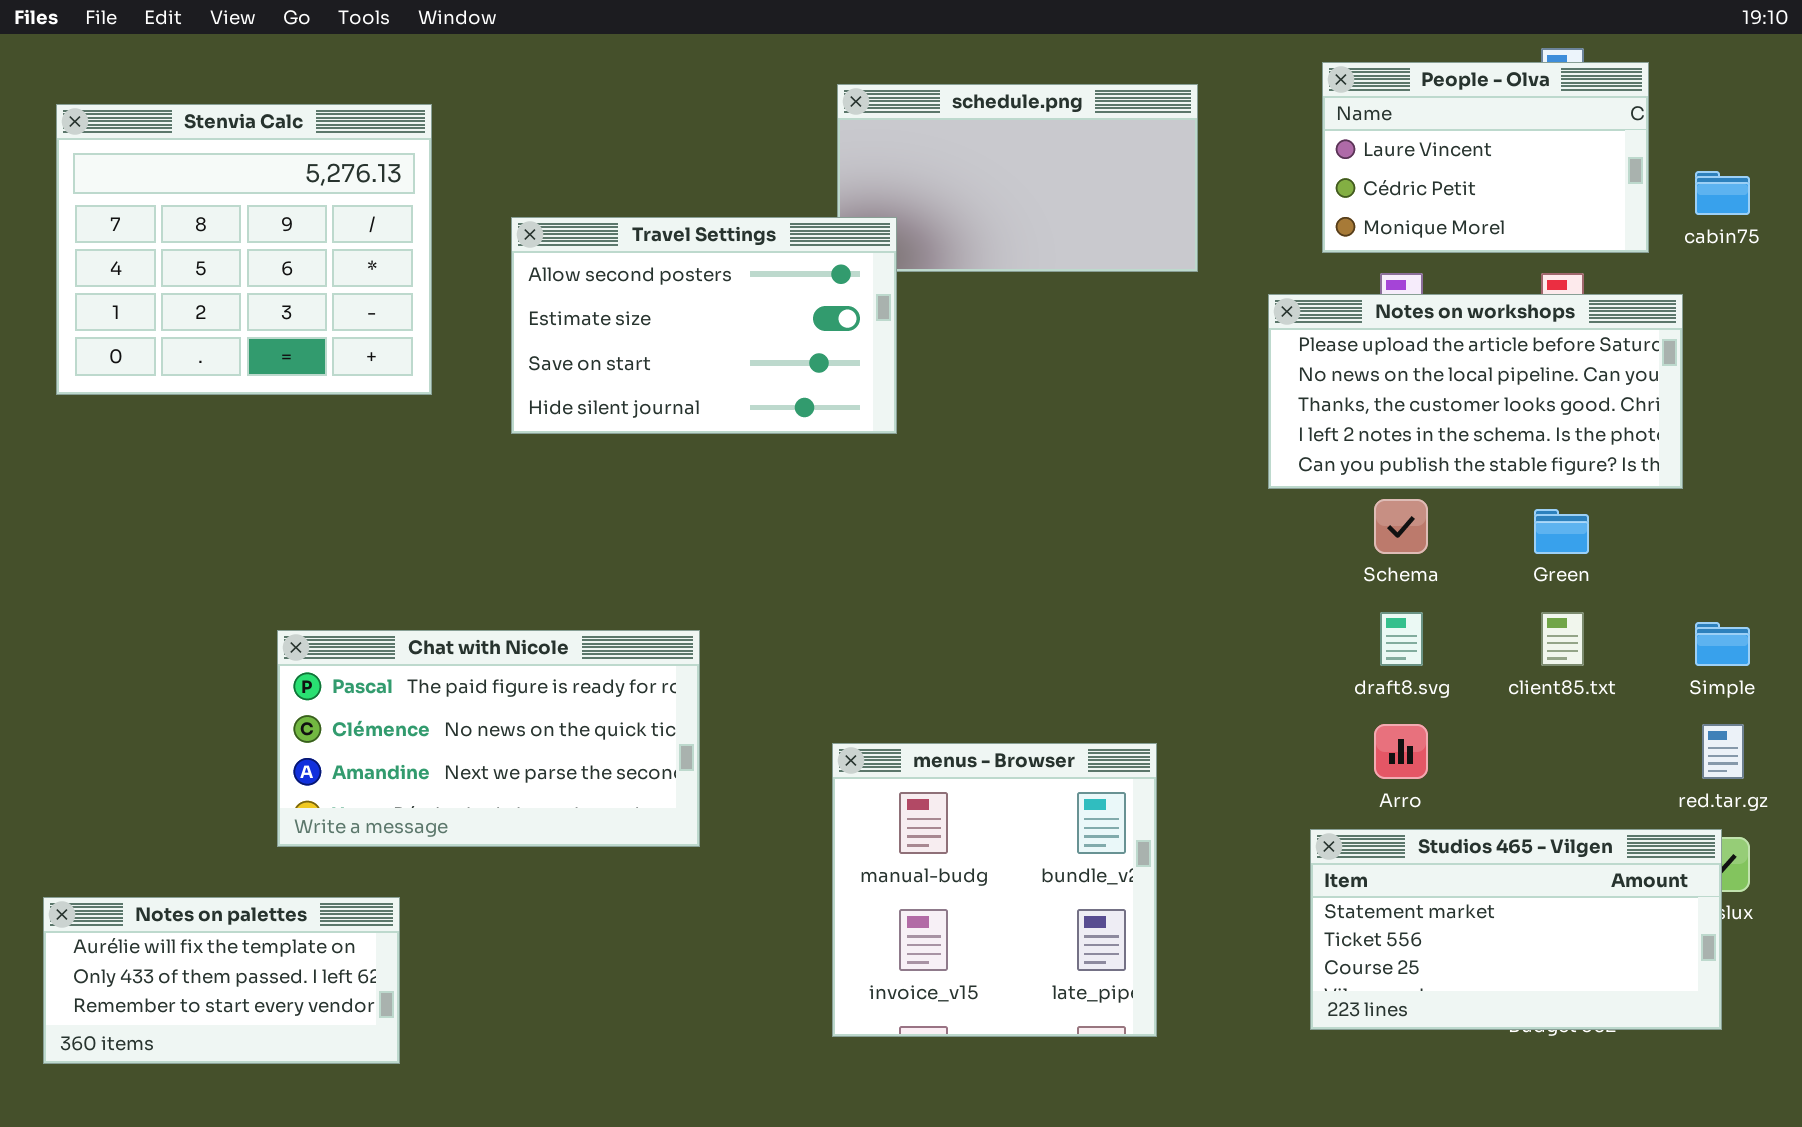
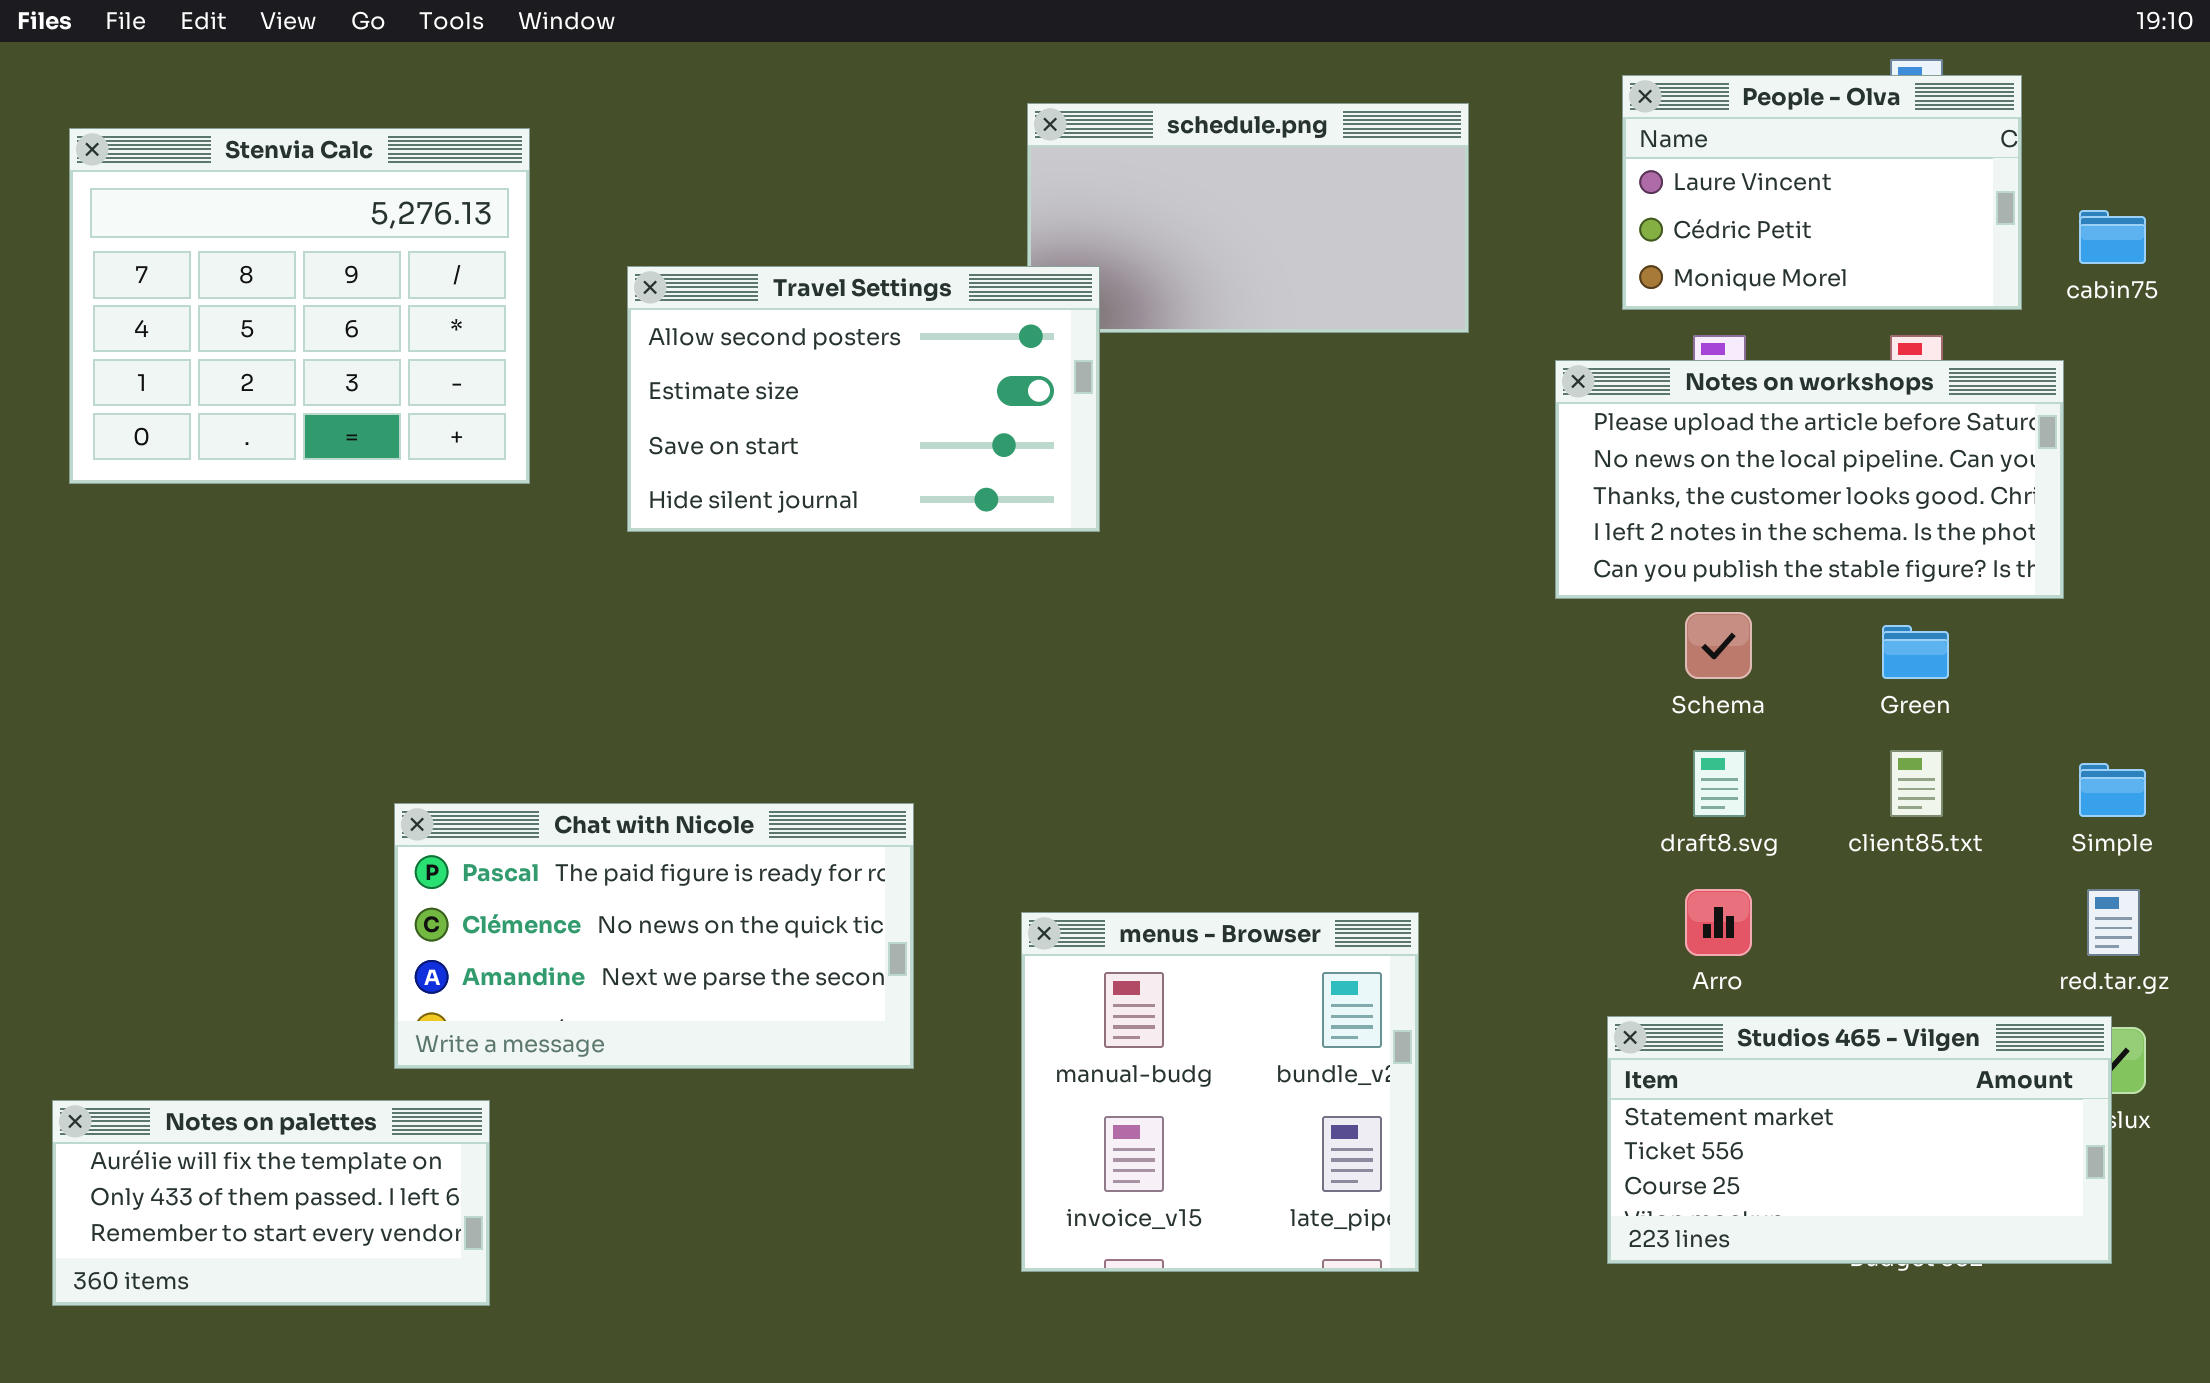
Chat with Nicole: [277,630,700,847] -> [394,803,914,1069], moved

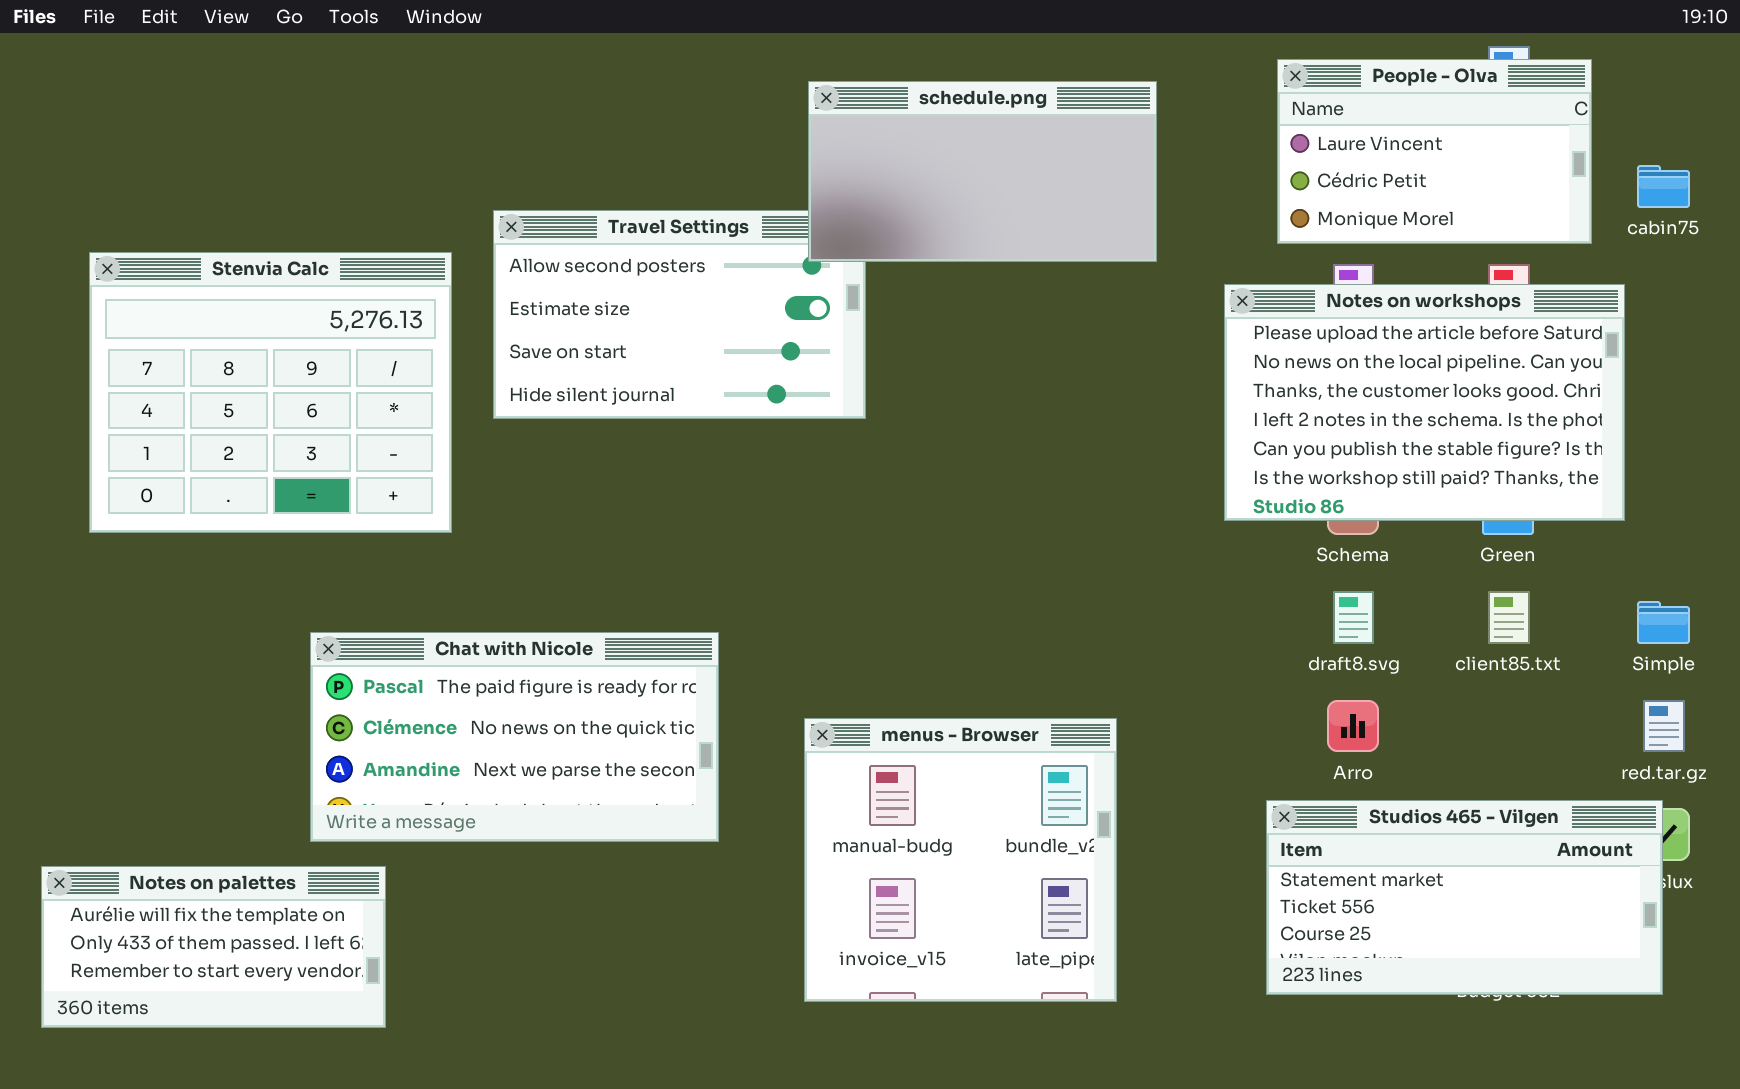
schedule.png: [1027,103,1469,333] -> [808,81,1157,262], raised
Stenvia Calc: [69,128,530,484] -> [89,252,452,533], moved
Notes on workshops: [1555,360,2064,599] -> [1224,284,1625,521], resized

